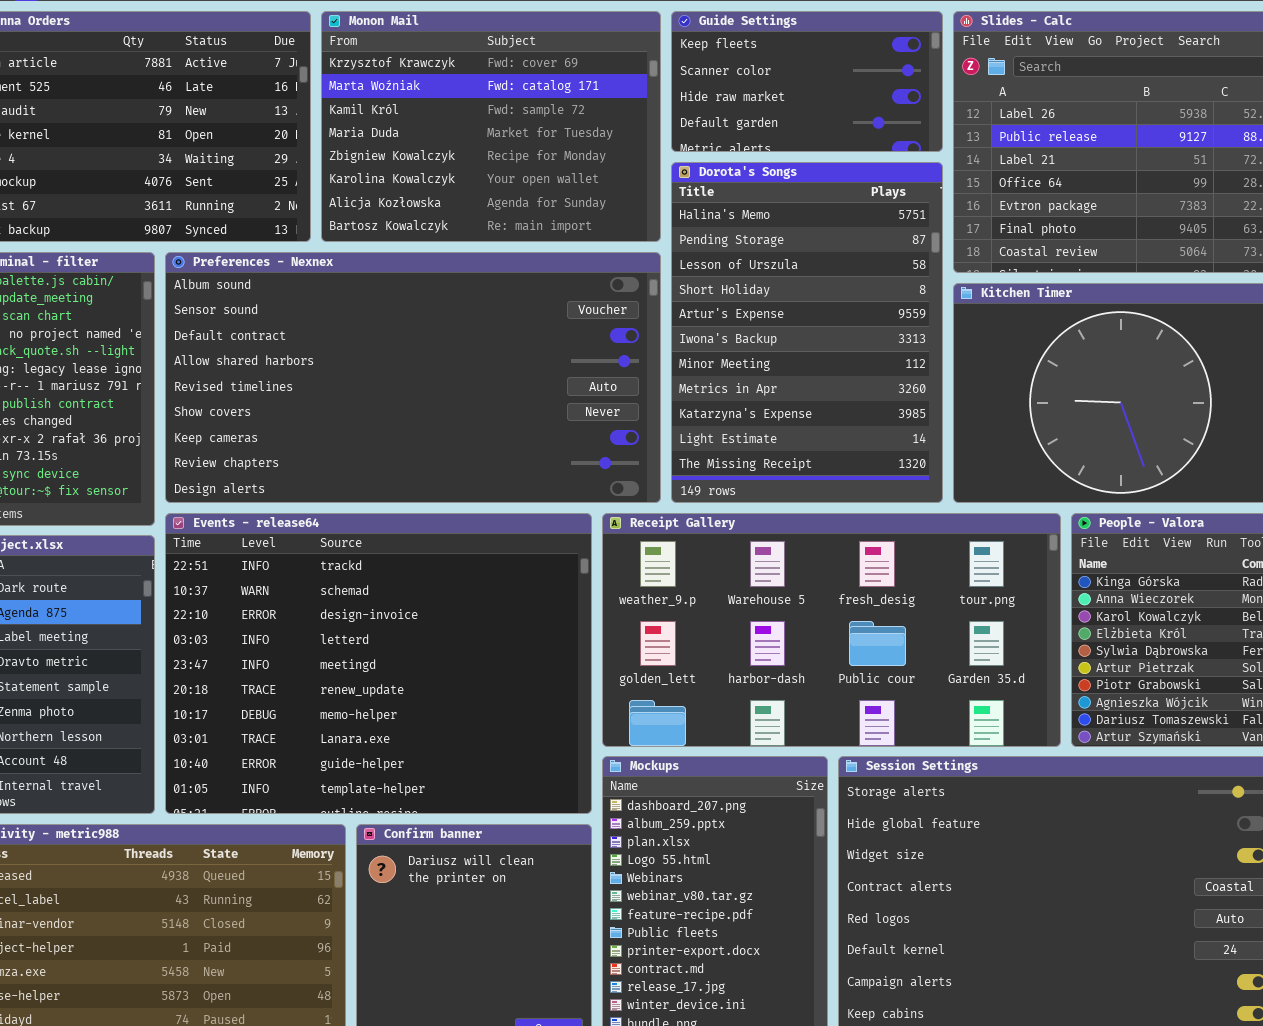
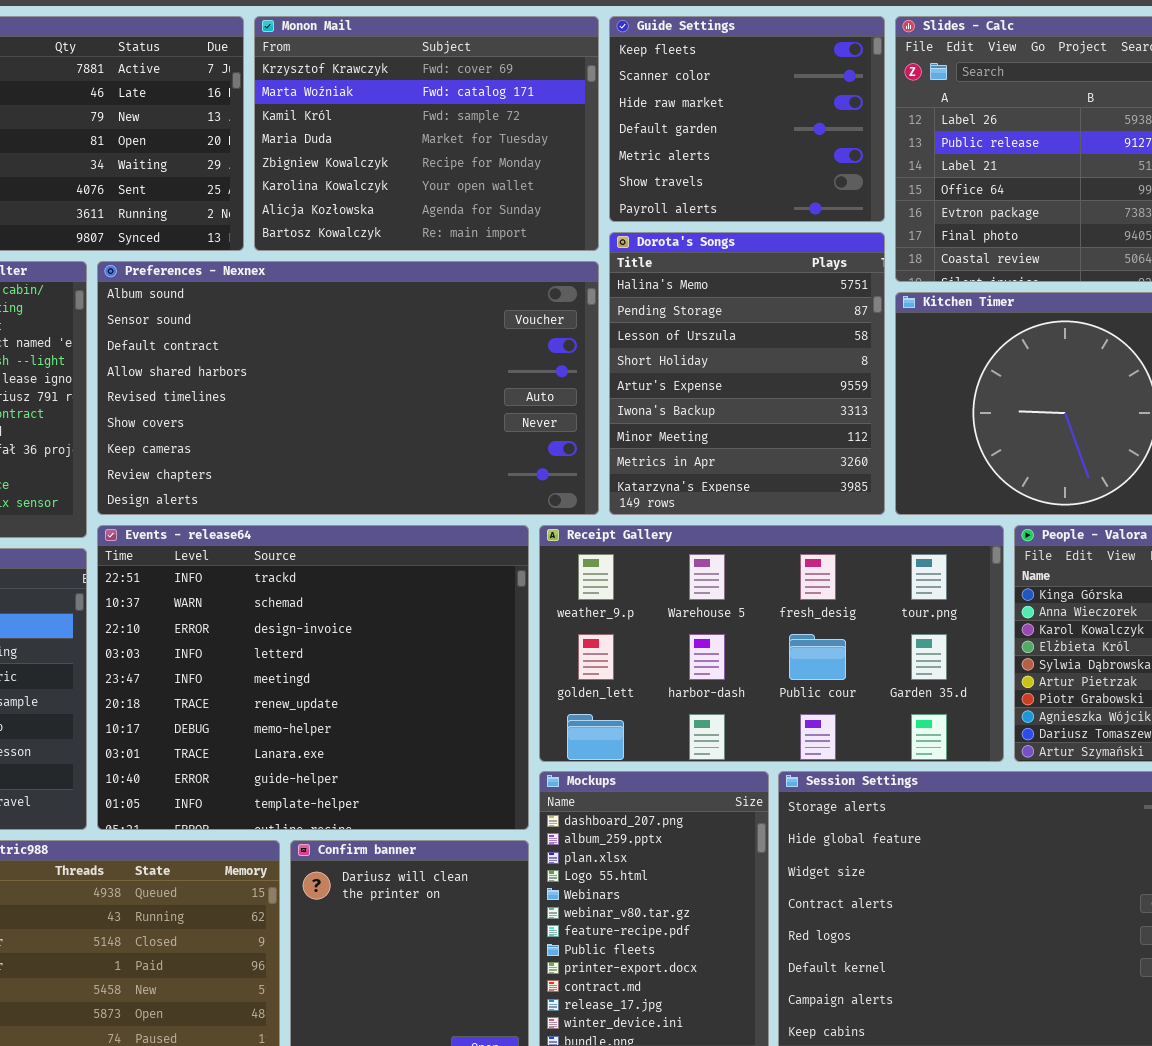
Guide Settings: [671,11,943,152] -> [609,16,885,222], resized
Dorota's Songs: [671,162,943,503] -> [609,232,885,515], resized

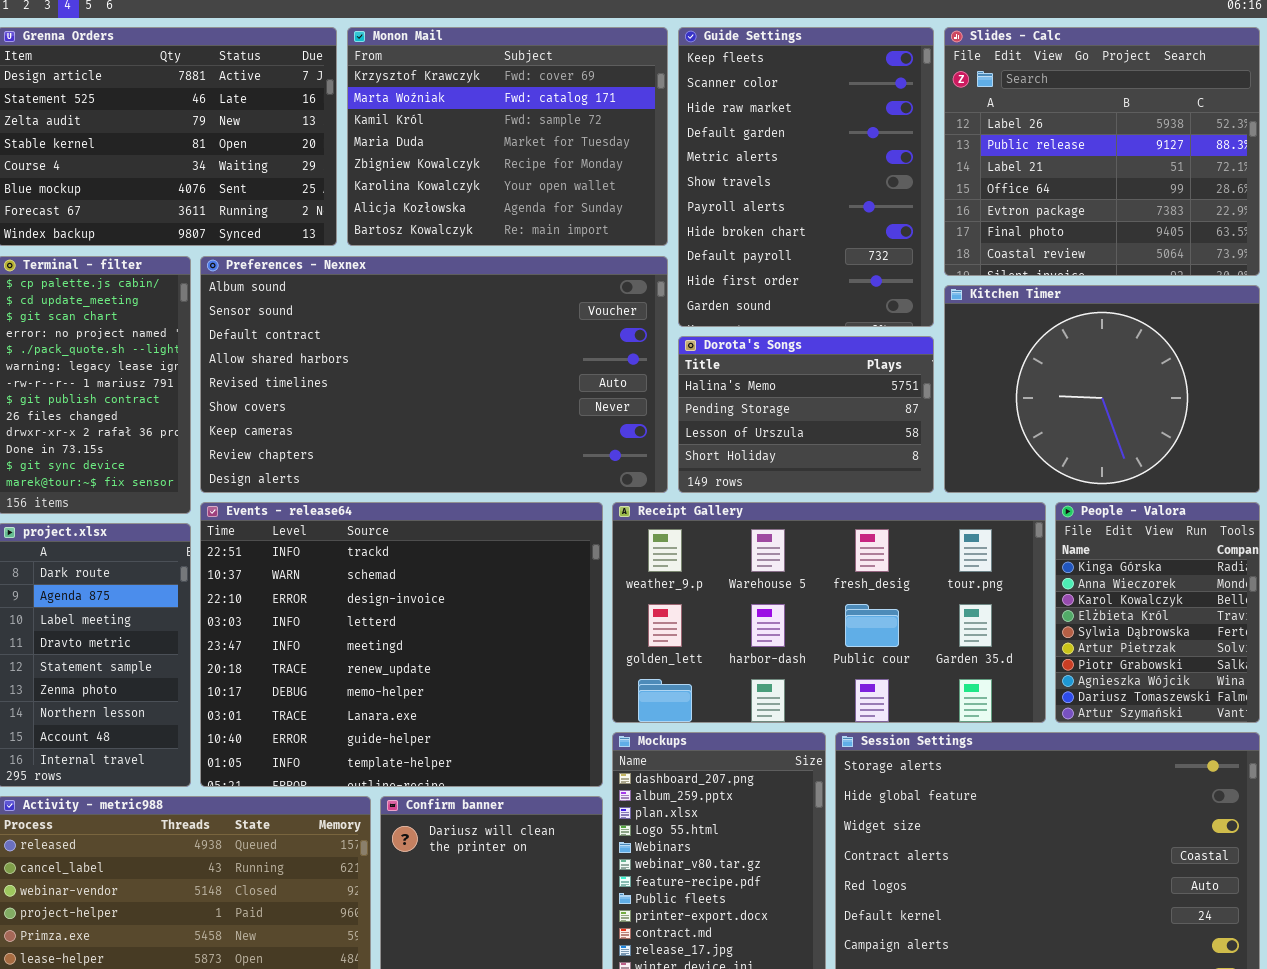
Guide Settings: [609,16,885,222] -> [678,27,934,327], resized
Dorota's Songs: [609,232,885,515] -> [678,336,934,493], resized

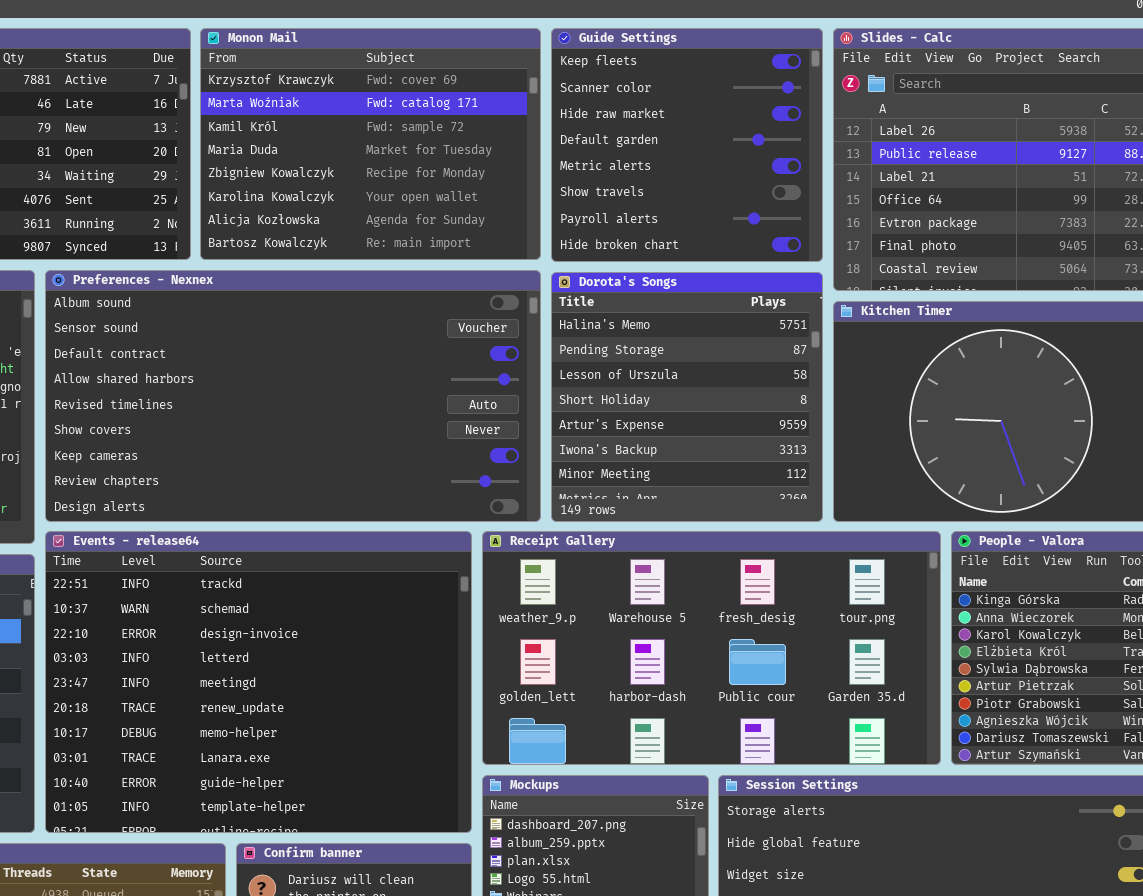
Guide Settings: [678,27,934,327] -> [551,28,823,262], resized
Dorota's Songs: [678,336,934,493] -> [551,272,823,522], resized

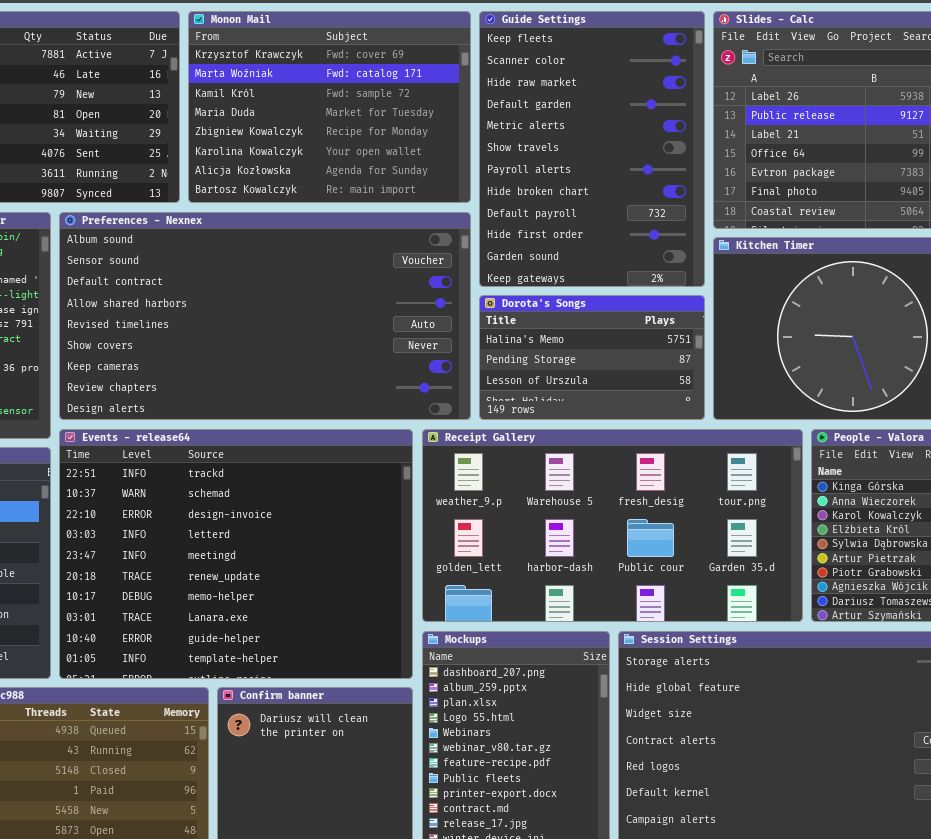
Guide Settings: [551,28,823,262] -> [479,11,705,287], resized
Dorota's Songs: [551,272,823,522] -> [479,295,705,420], resized

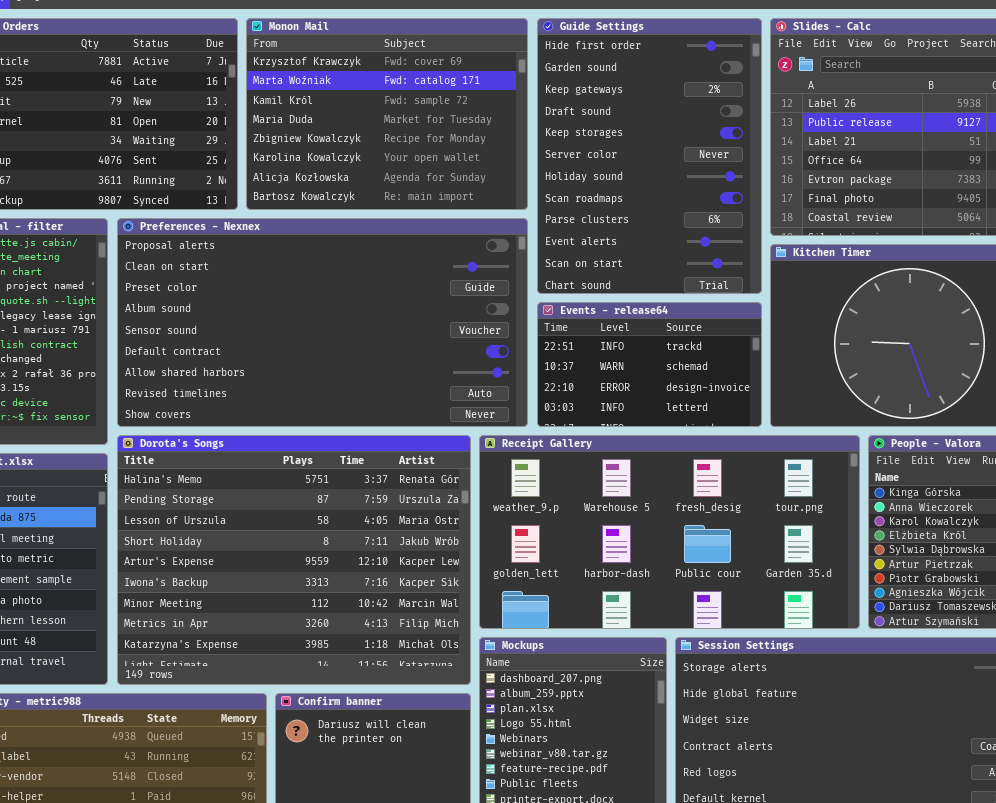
Guide Settings: [479,11,705,287] -> [537,18,762,294], scrolled down 9 rows
Preferences - Nexnex: [59,212,471,420] -> [117,218,528,427], scrolled up 3 rows
Dorota's Songs: [479,295,705,420] -> [117,435,471,685], moved, resized
Events - release64: [59,429,413,679] -> [537,302,762,427], moved, resized

